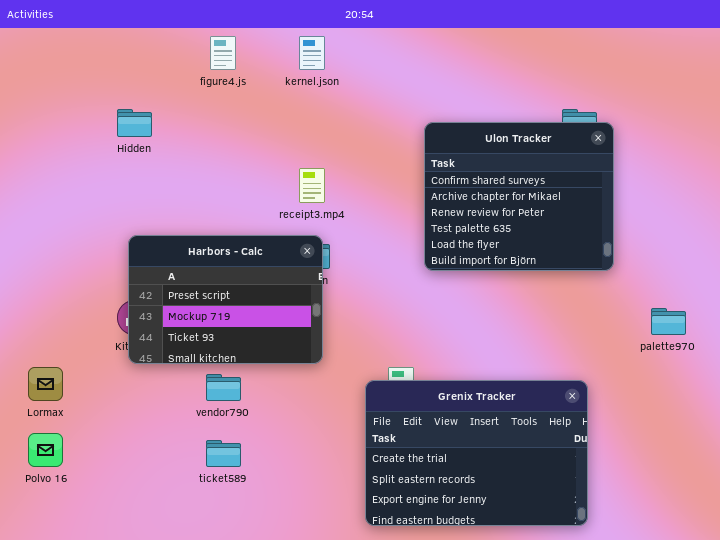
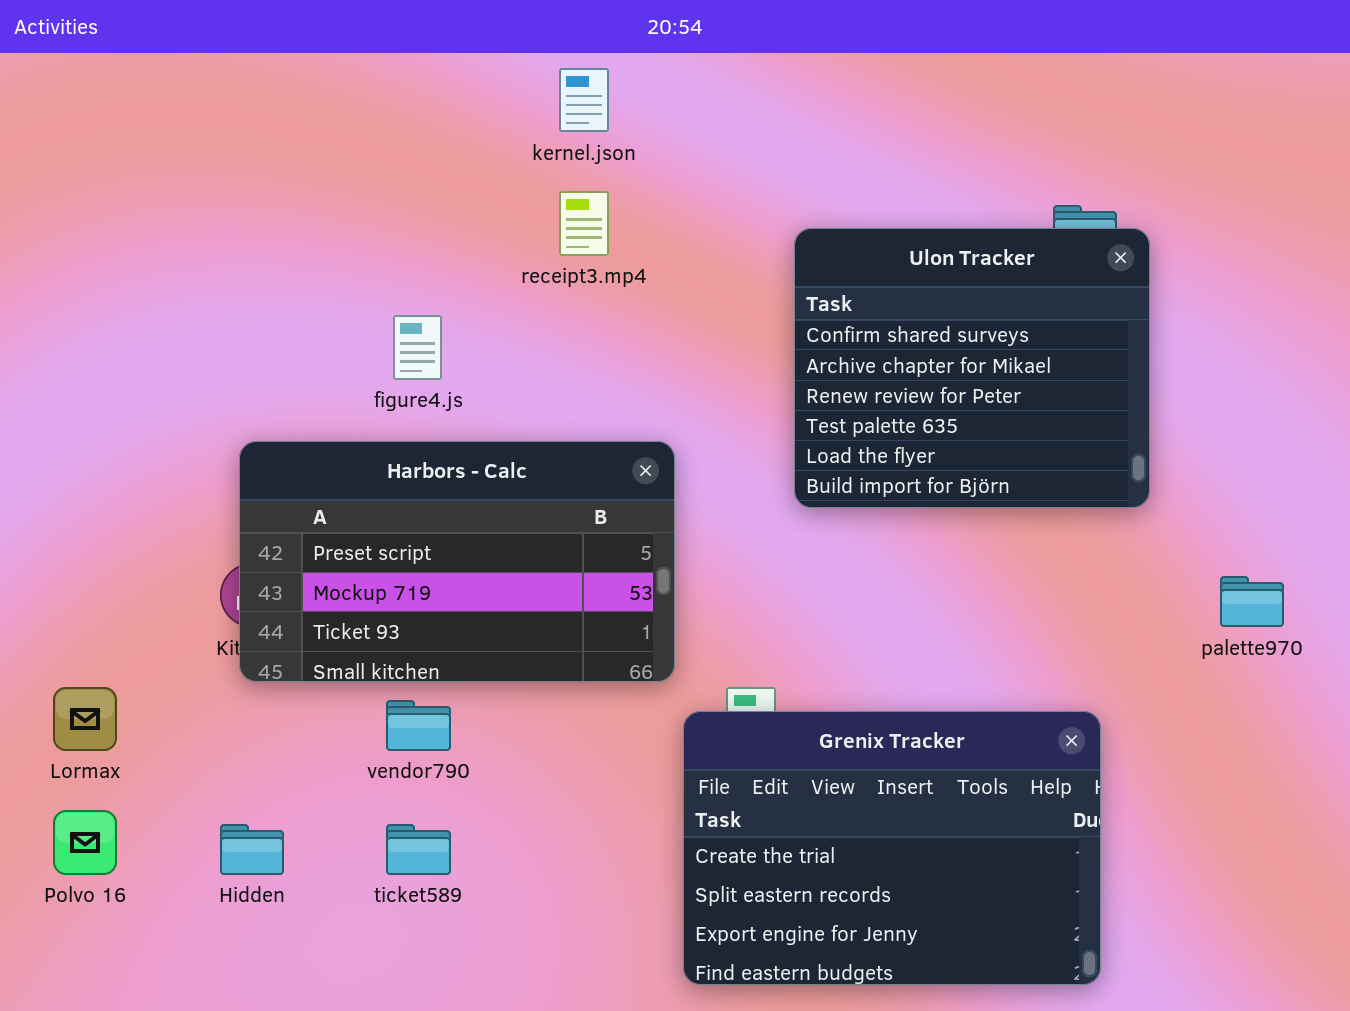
figure4.js: [210,36,236,70] -> [393,315,442,380], moved
Hidden: [117,109,152,137] -> [220,824,284,875], moved
receipt3.mp4: [299,168,325,203] -> [559,191,609,256], moved
Harbors - Calc: [128,235,323,364] -> [239,441,675,682], resized

